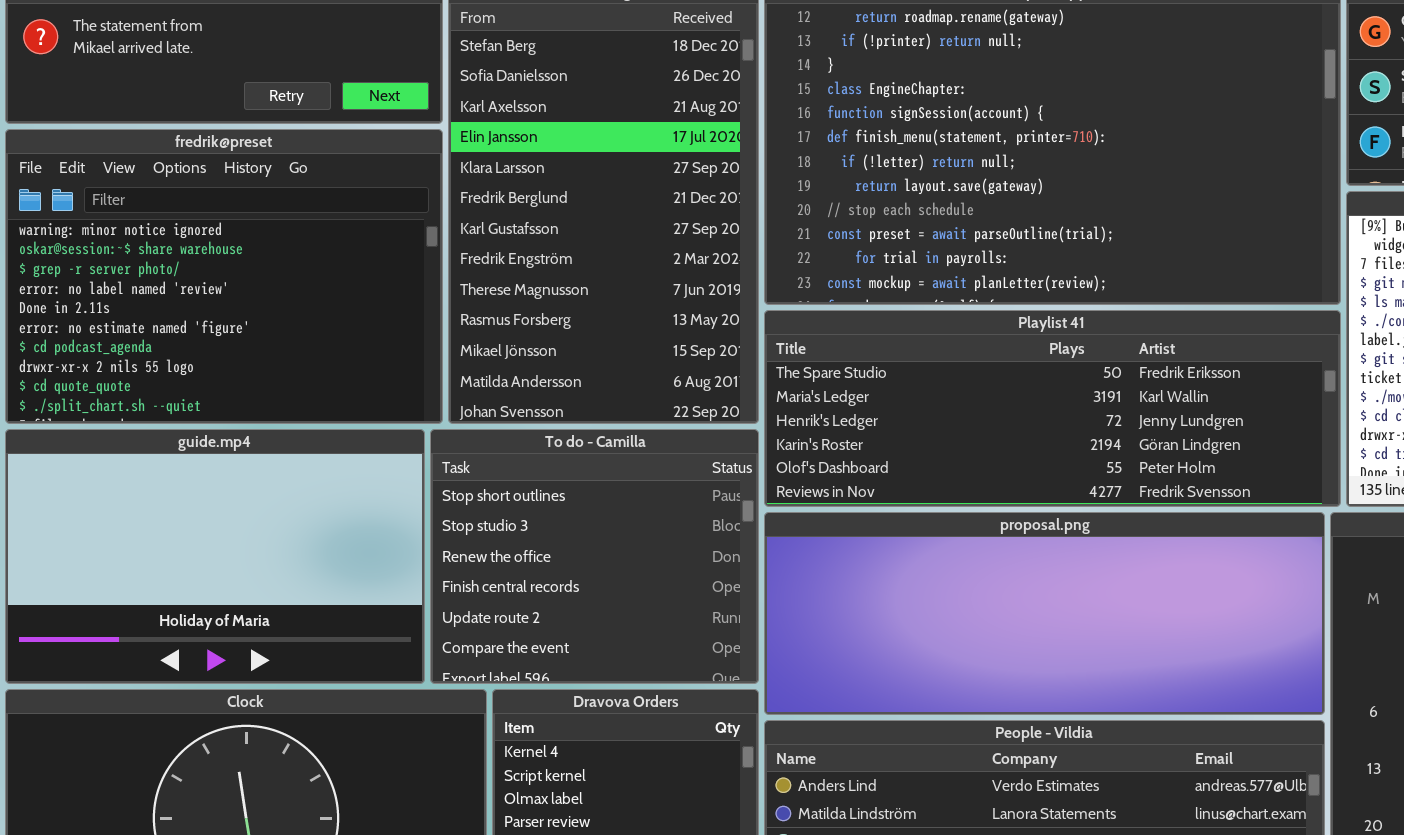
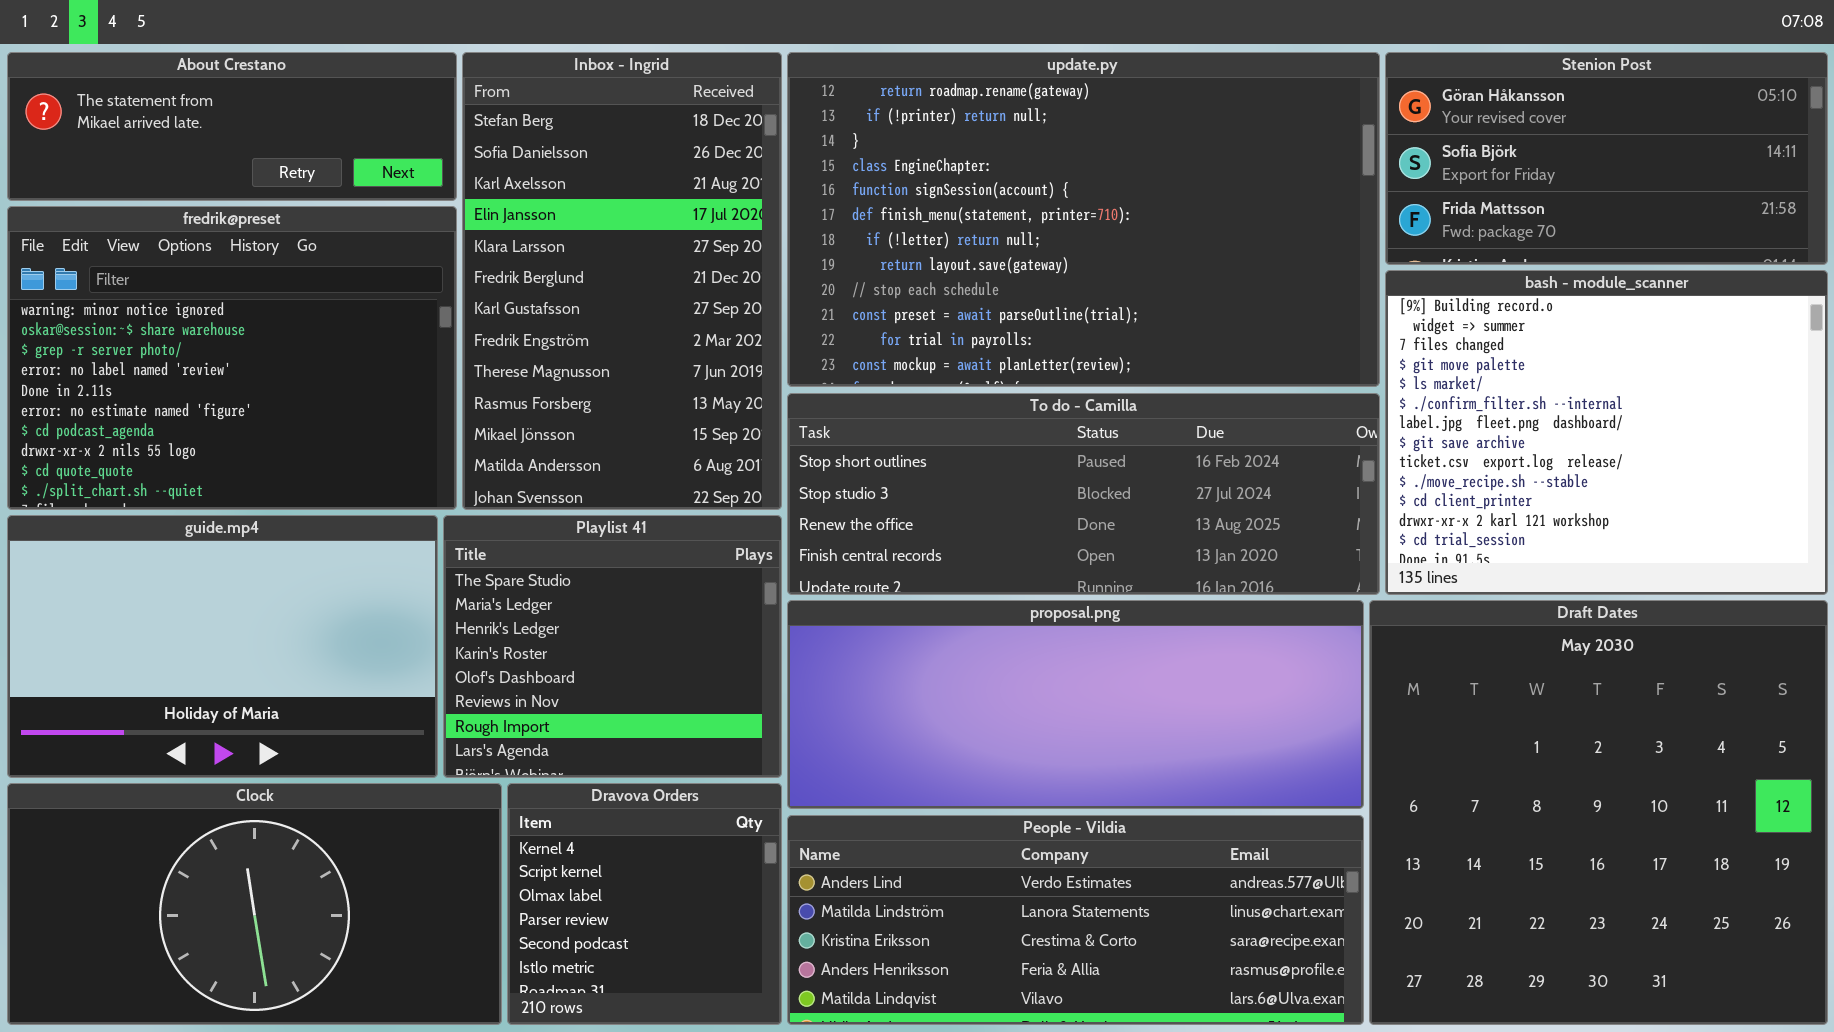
Playlist 41: [764,310,1341,507] -> [443,515,782,778], moved, resized
To do - Camilla: [430,429,759,684] -> [787,393,1380,595], moved, resized

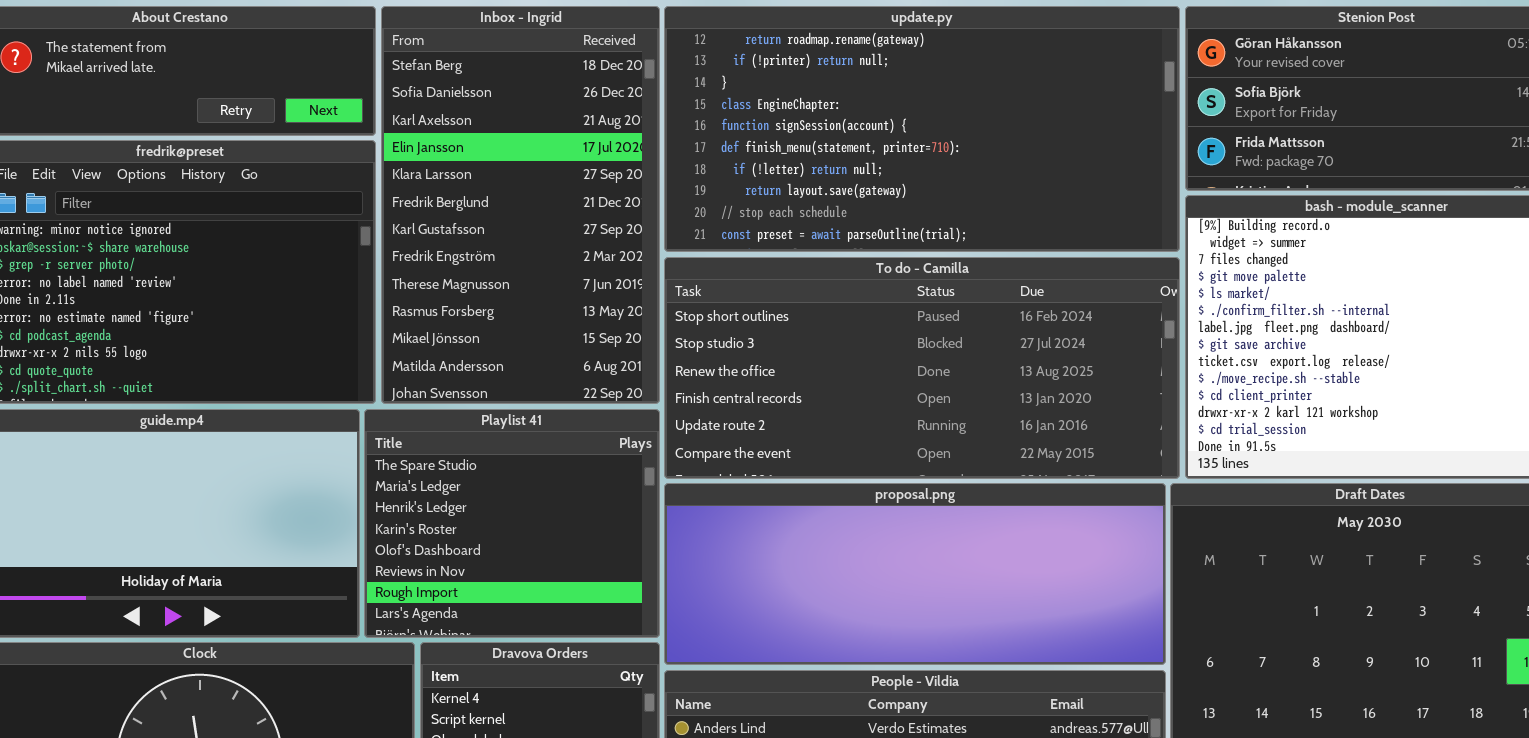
update.py: [787,52,1380,387] -> [664,6,1180,252], resized
To do - Camilla: [787,393,1380,595] -> [664,257,1180,479], resized

